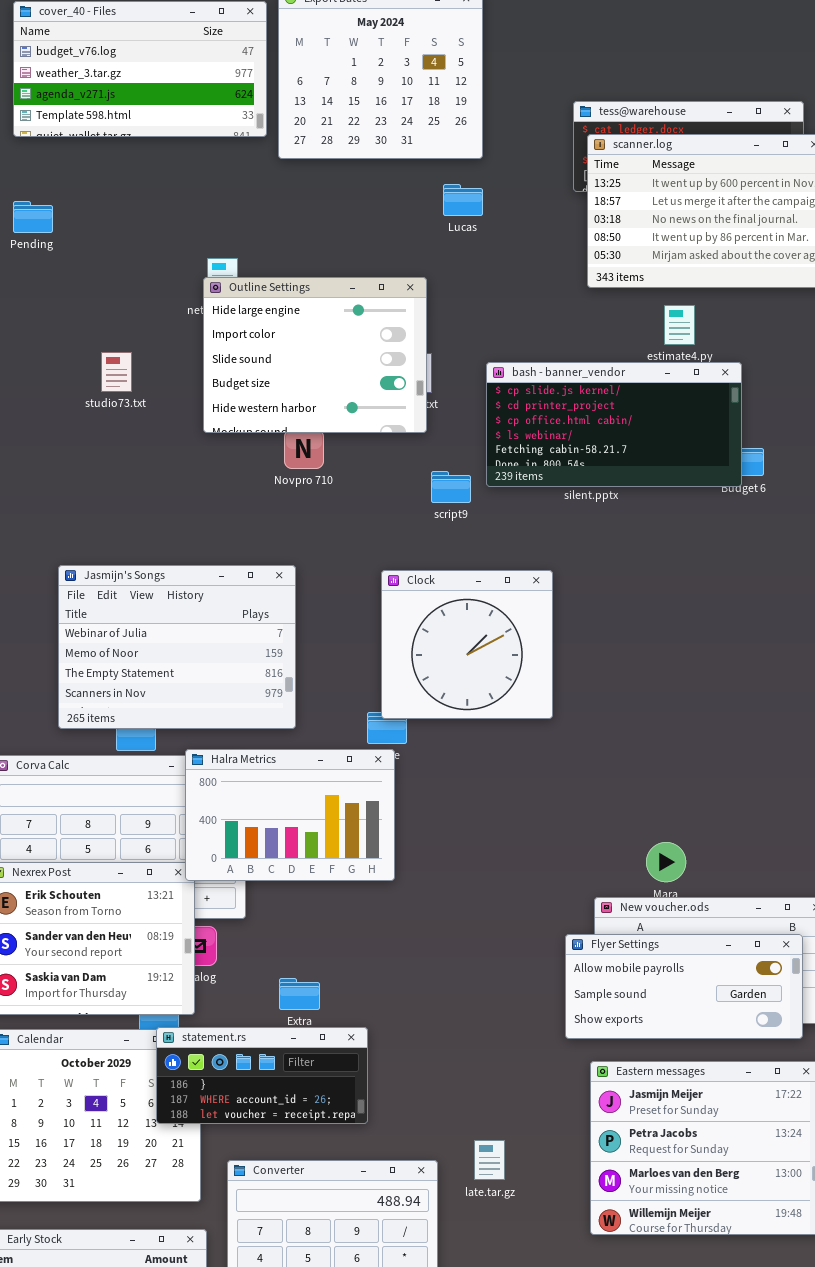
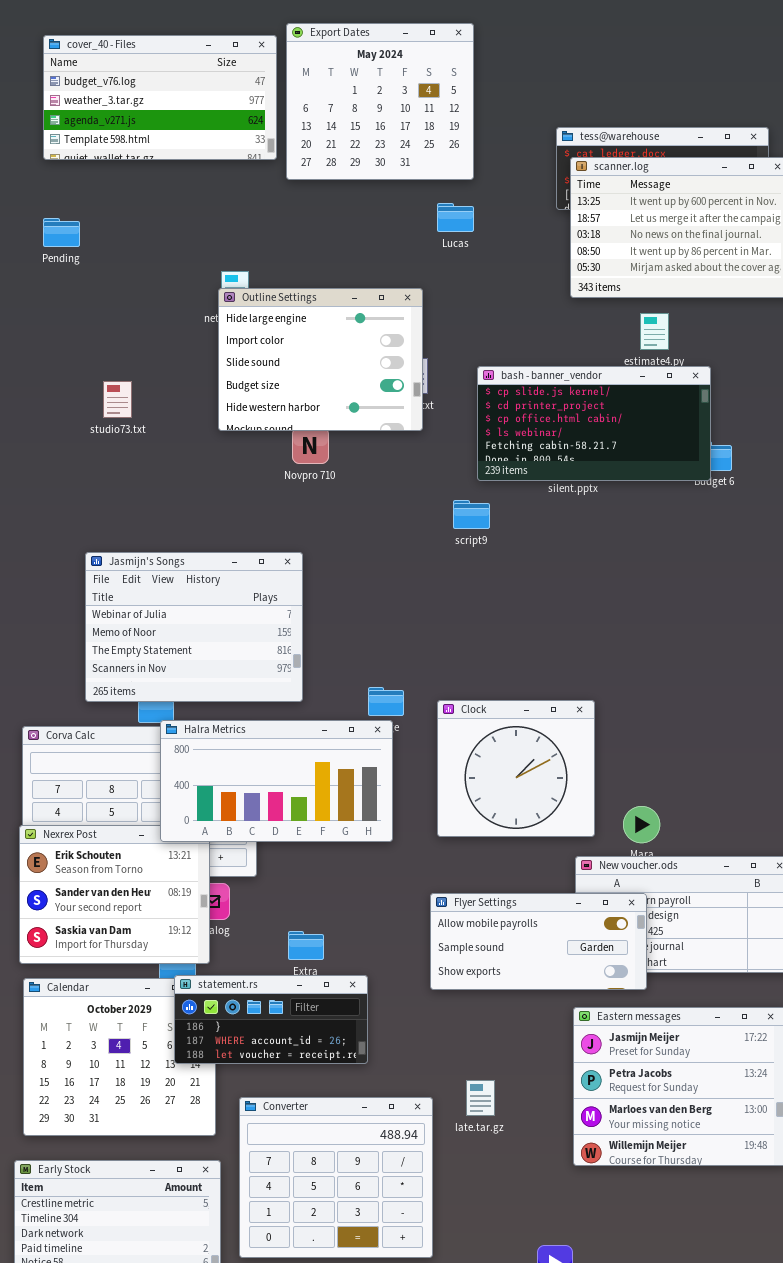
studio73.txt: [101,352,132,392] -> [103,381,132,418], moved
script9: [431,471,471,503] -> [453,500,490,529], moved
Clock: [381,570,553,719] -> [437,700,595,837], moved
Halra Metrics: [185,749,395,881] -> [160,720,393,842], resized
Flyer Settings: [565,934,803,1039] -> [430,893,647,990], moved

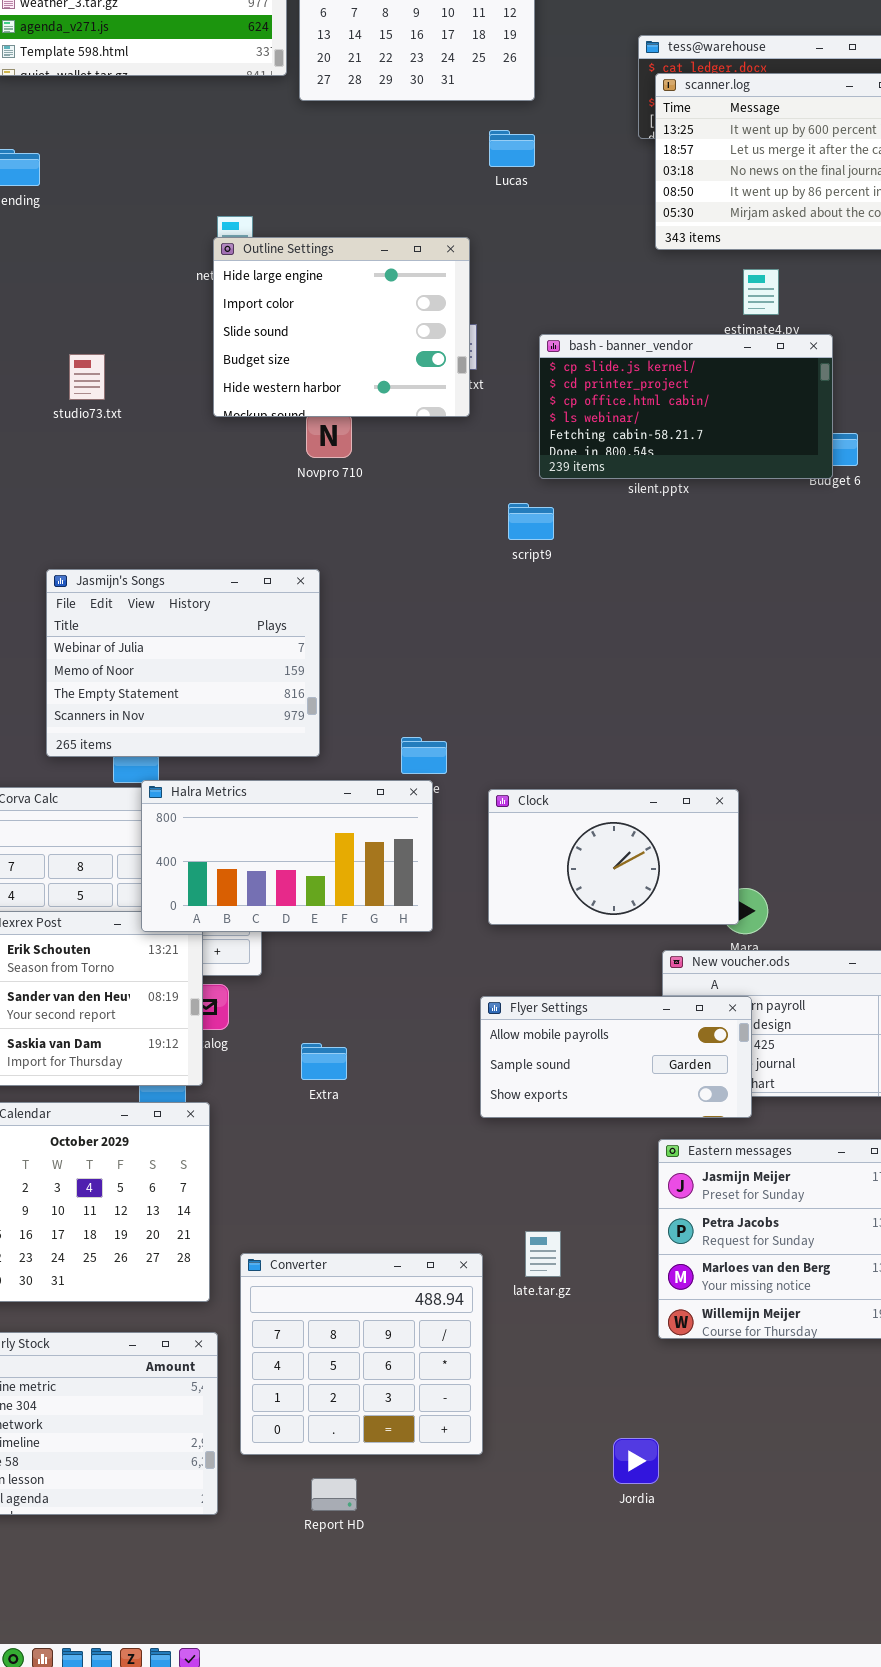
Clock: [437,700,595,837] -> [488,789,739,925], resized
statement.rs: [174,975,368,1064] -> none, closed

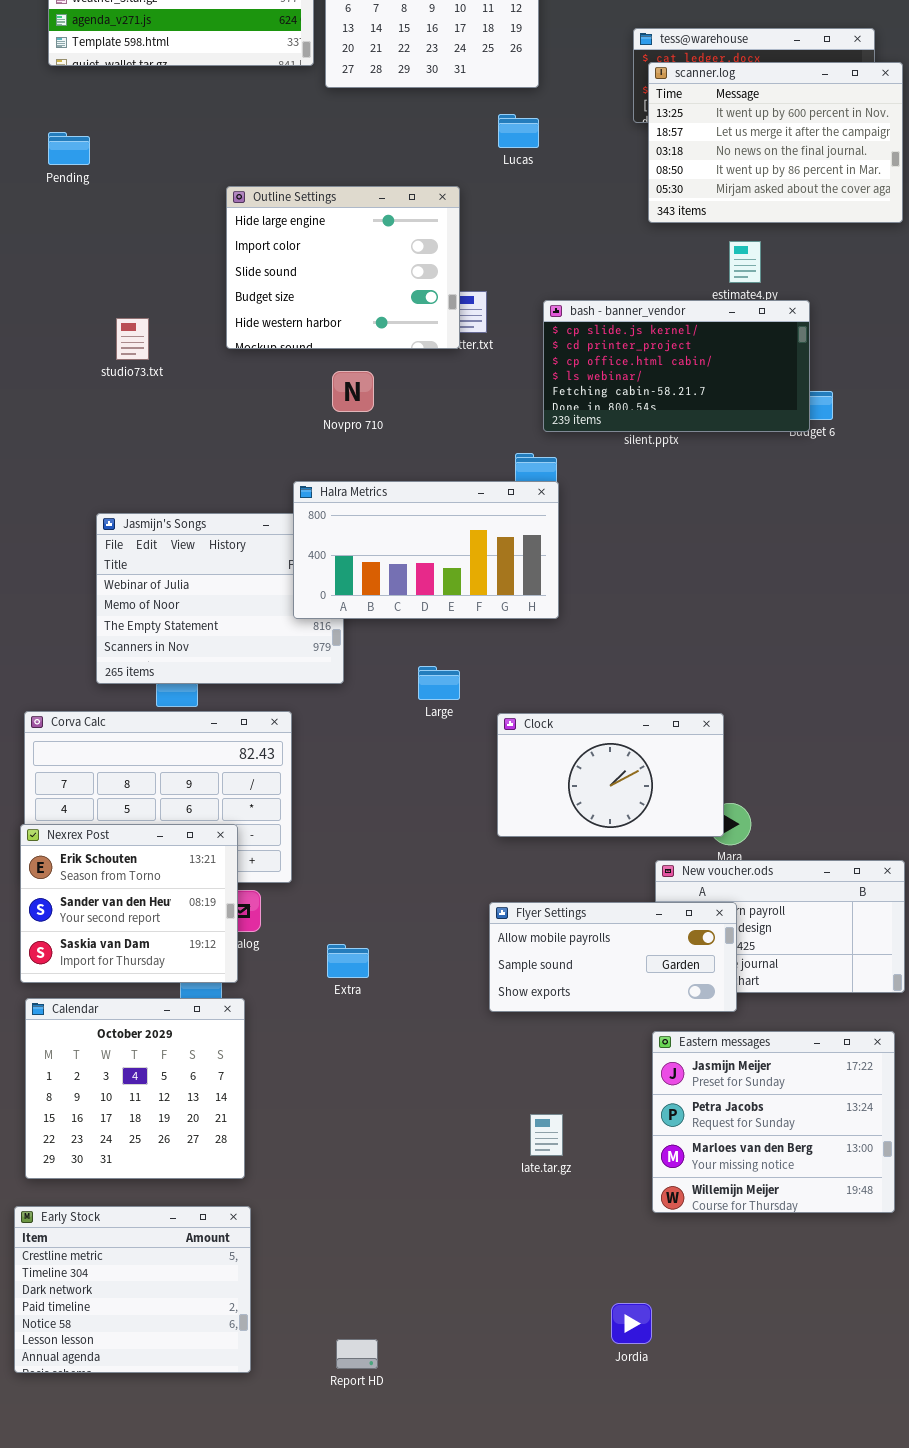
Outline Settings: [213,237,470,417] -> [226,186,460,349], moved
Halra Metrics: [141,780,433,932] -> [293,481,559,619], moved
Converter: [240,1253,483,1455] -> none, closed

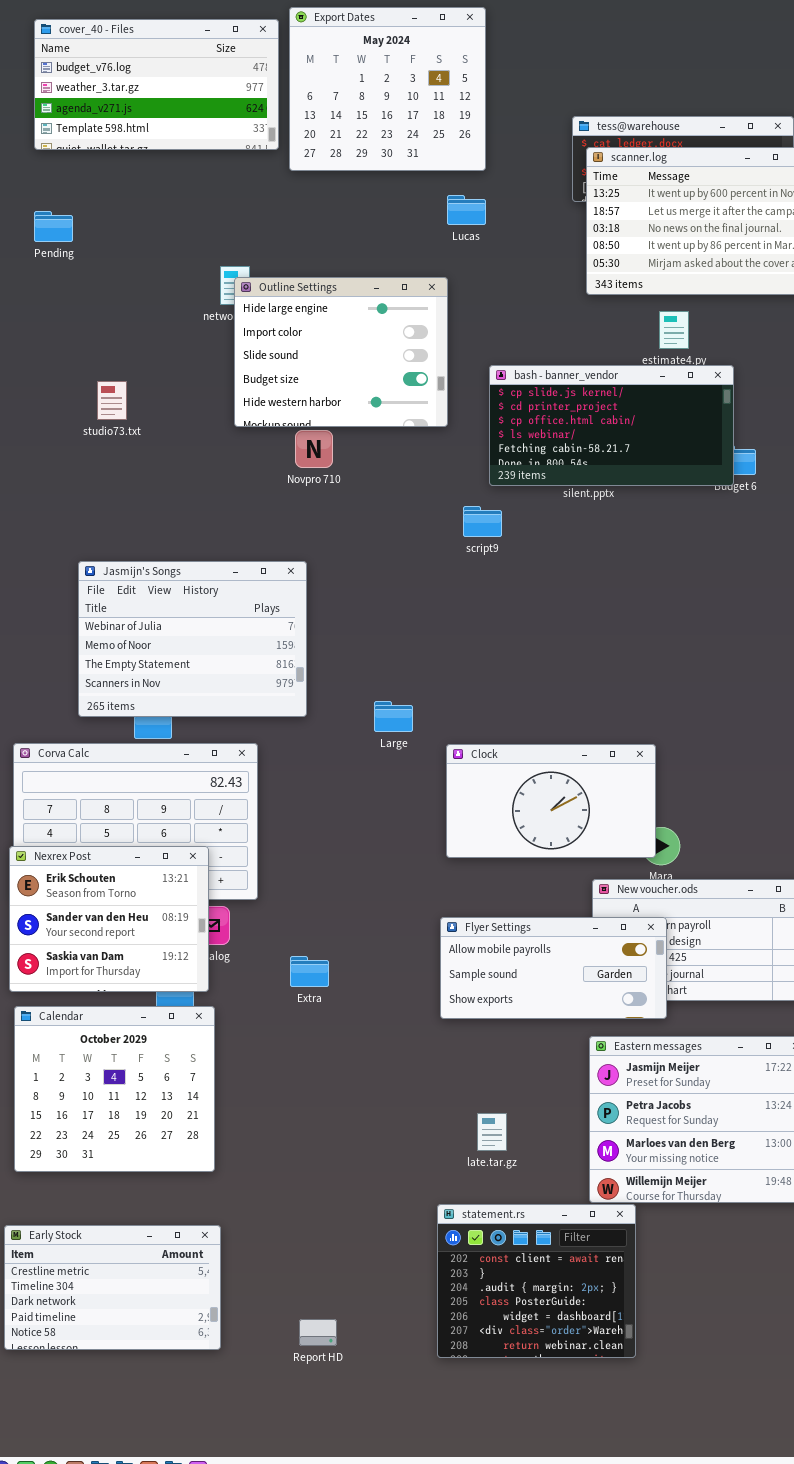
Outline Settings: [226,186,460,349] -> [234,277,448,427], moved
Halra Metrics: [293,481,559,619] -> none, closed
Early Stock: [14,1206,251,1373] -> [4,1225,221,1350], resized
statement.rs: none -> [437,1204,636,1358], opened

